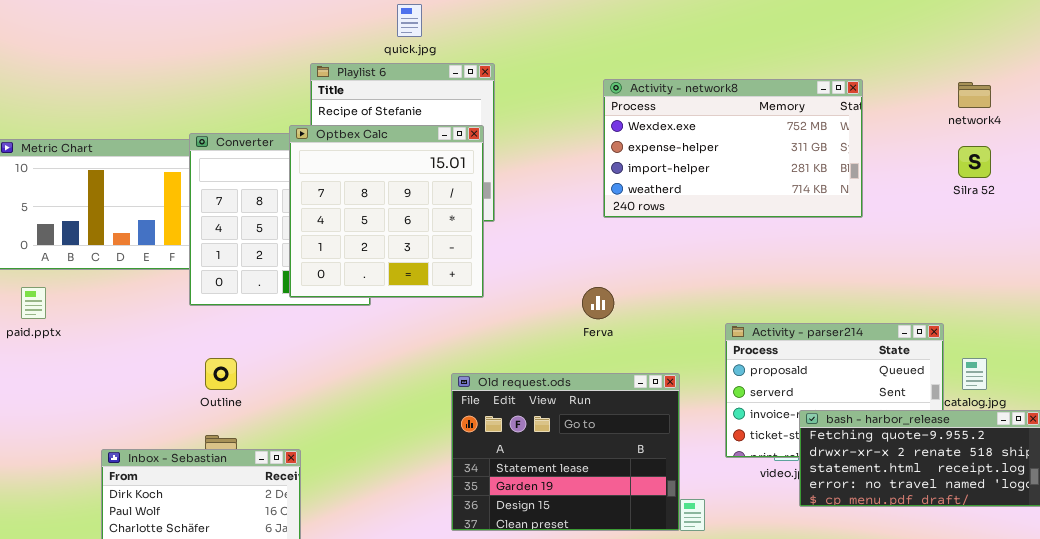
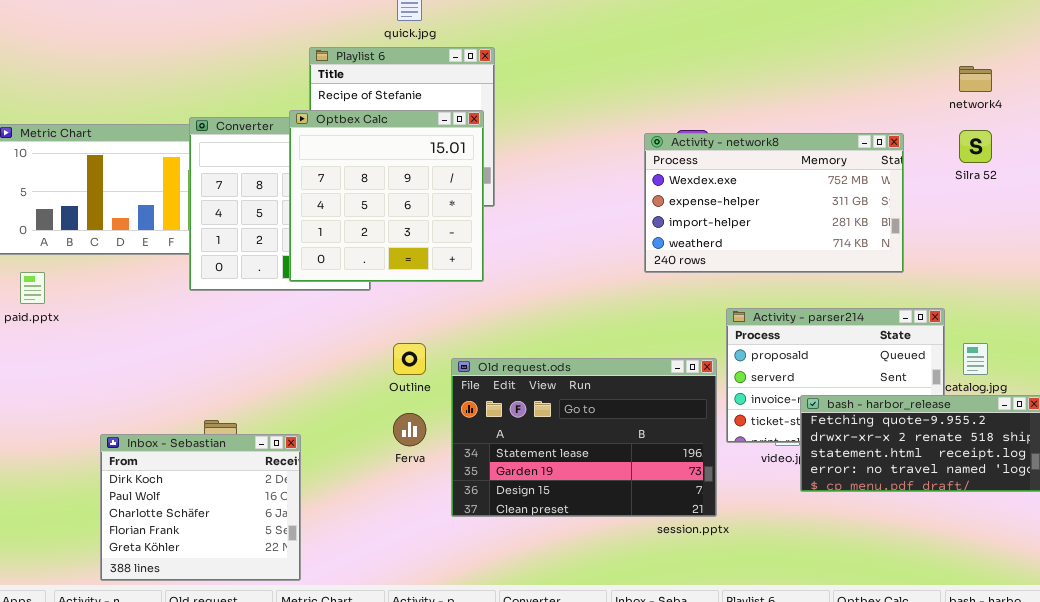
Activity - network8: [603,79,863,218] -> [644,133,904,273], moved
Ferva: [582,287,614,319] -> [393,413,426,446], moved
Outline: [205,358,237,390] -> [393,343,426,375], moved
Old request.ods: [451,373,680,531] -> [451,358,717,517], resized

